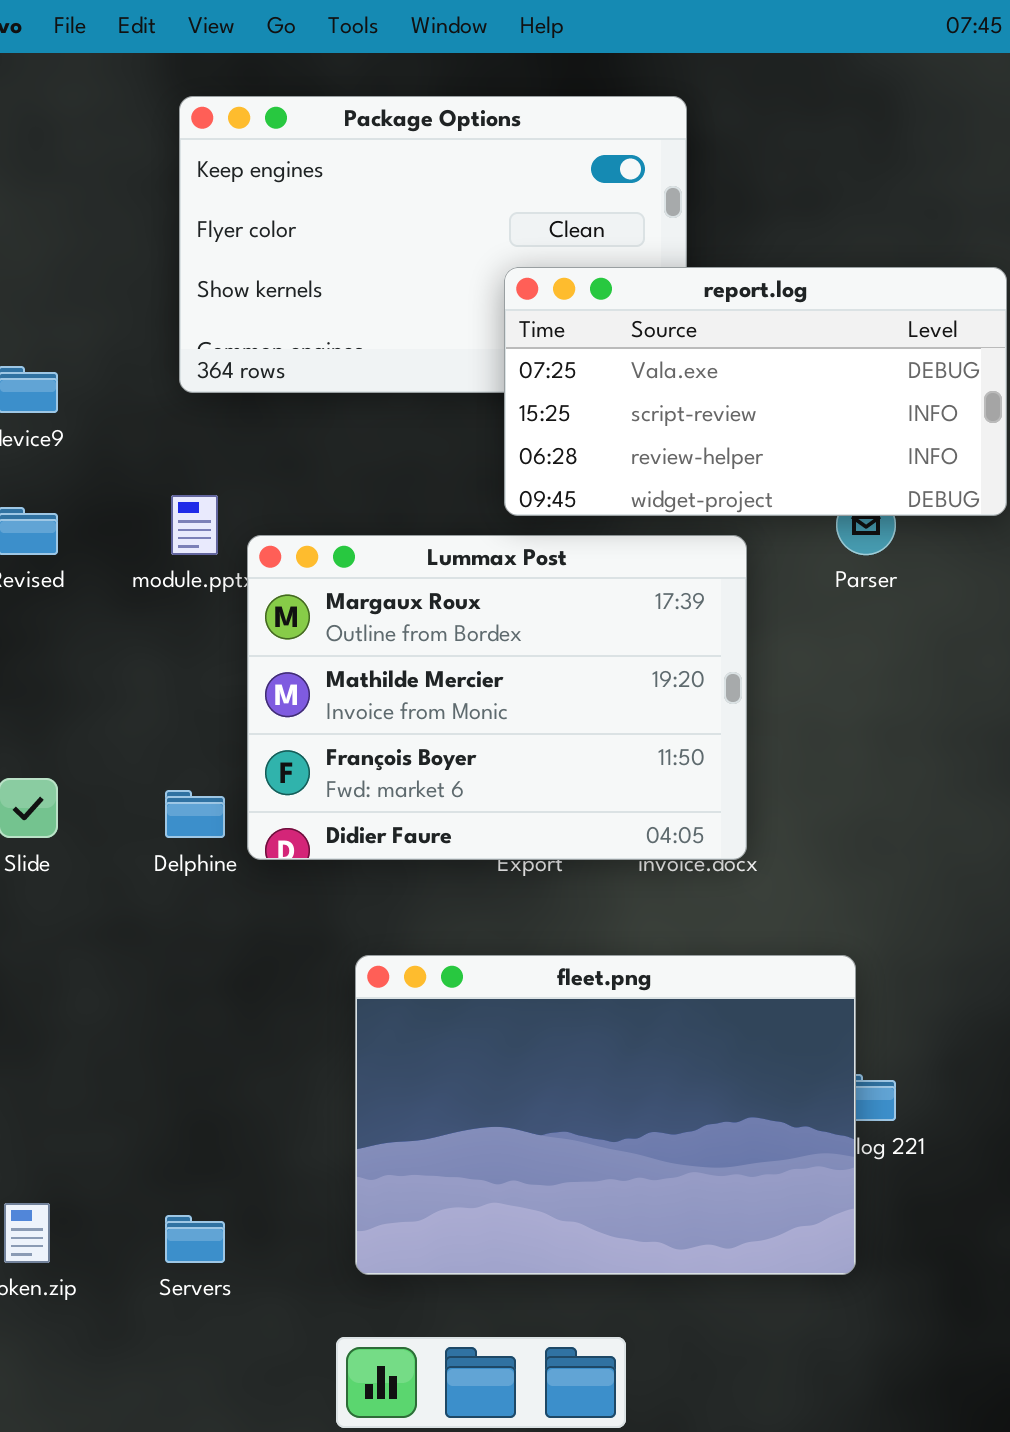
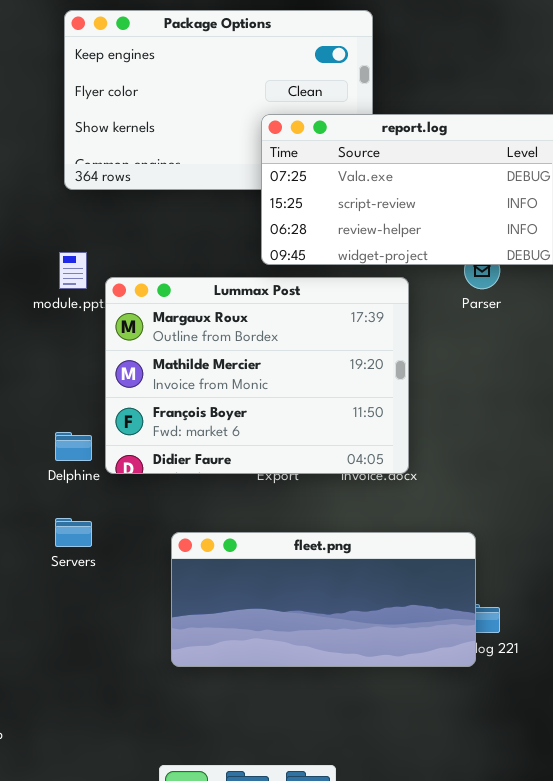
fleet.png: [355,955,856,1275] -> [171,532,476,667], resized
Servers: [165,1215,225,1263] -> [55,518,92,547], moved

